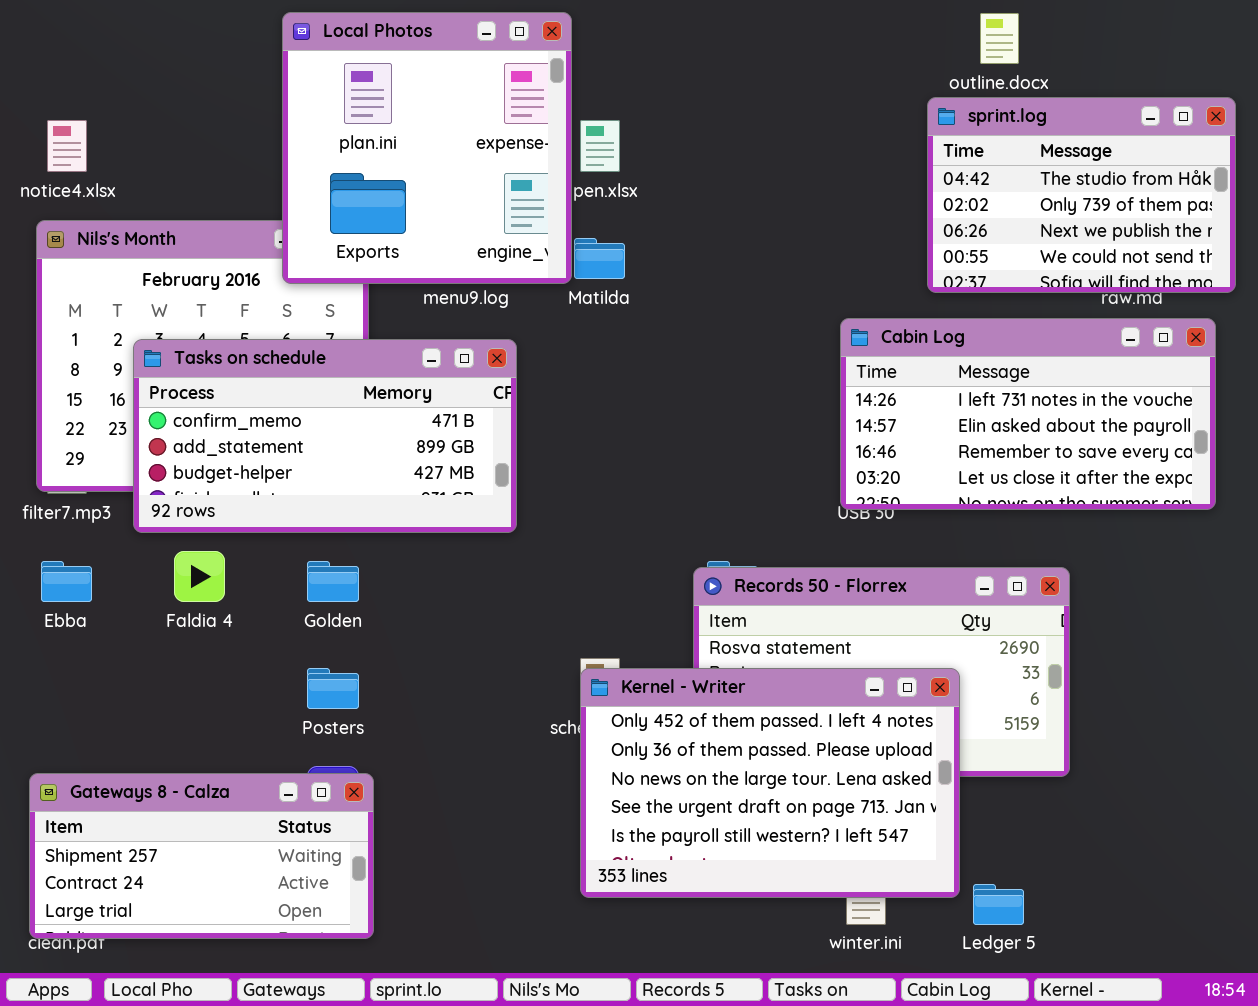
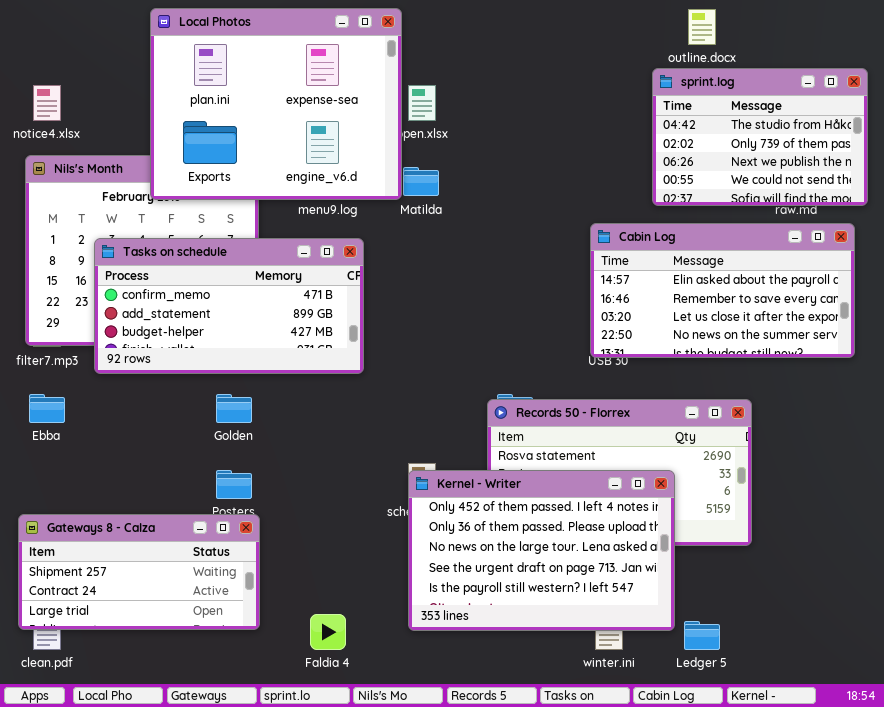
Local Photos: [282,12,572,284] -> [150,8,402,200], resized
Cabin Log: [840,318,1216,510] -> [590,223,855,358], scrolled down 1 row
Faldia 4: [174,551,225,602] -> [310,614,346,650], moved
Gateways 8 - Calza: [29,773,374,939] -> [18,514,260,630], moved

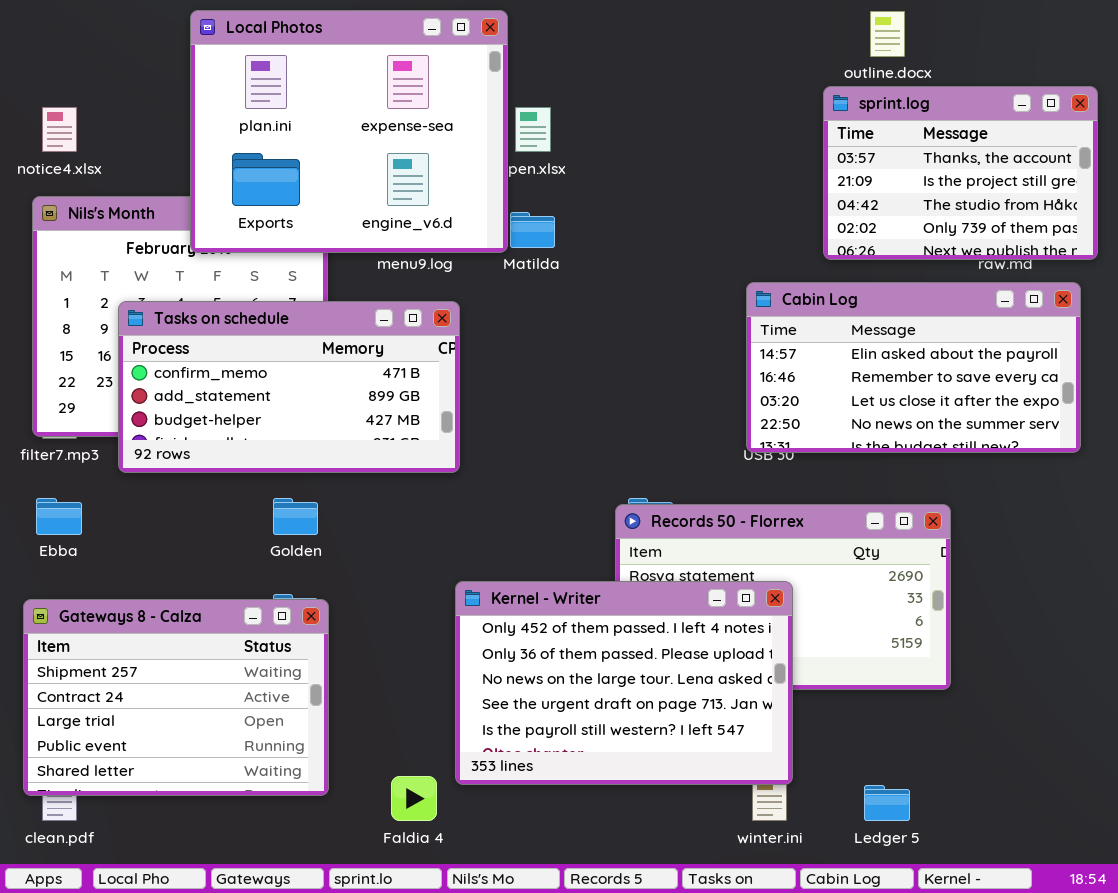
sprint.log: [652,68,868,206] -> [823,86,1098,260], scrolled up 2 rows
Kernel - Writer: [408,470,675,631] -> [455,581,793,785], moved
Gateways 8 - Calza: [18,514,260,630] -> [23,599,329,796], resized

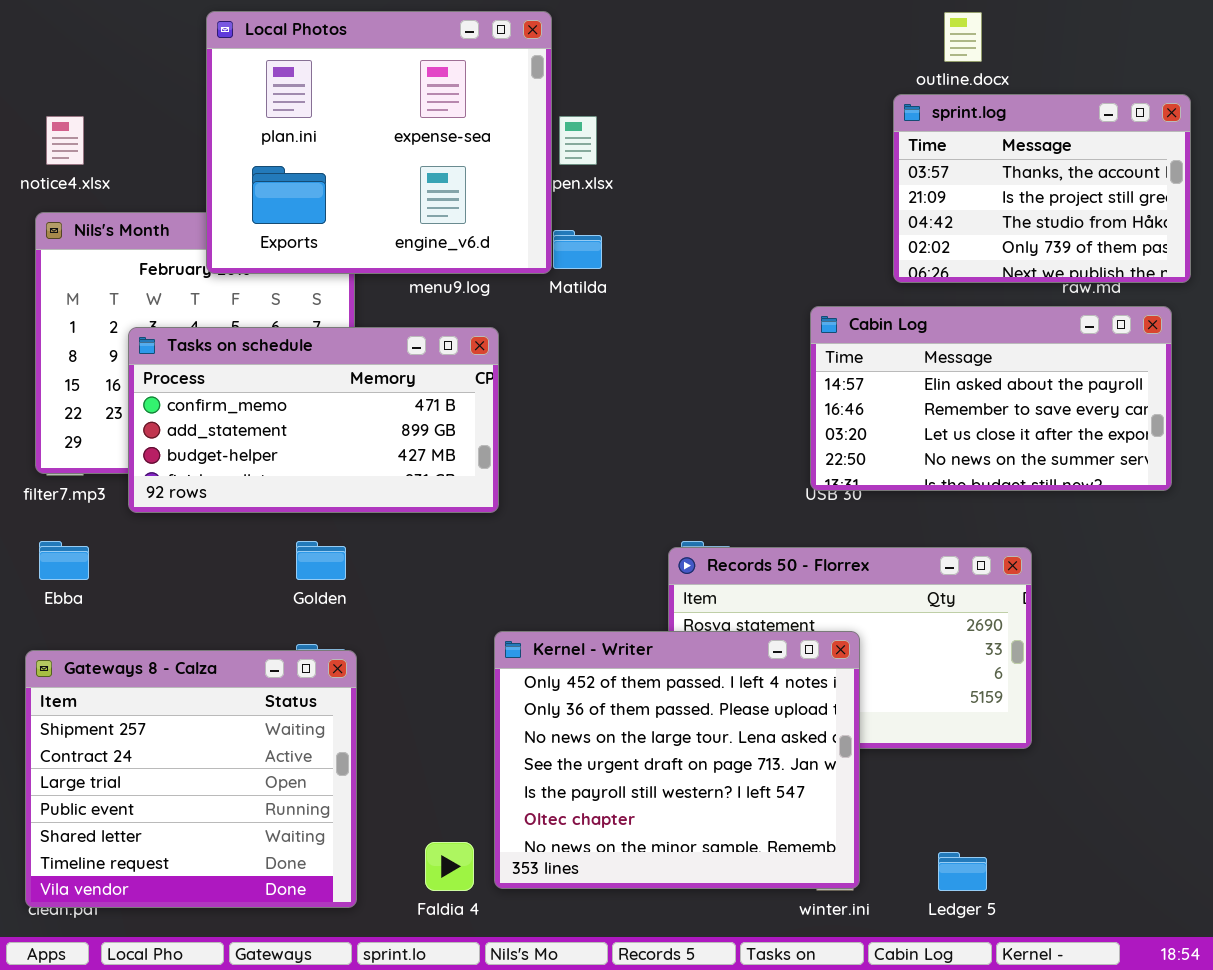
Kernel - Writer: [455,581,793,785] -> [494,631,860,889], resized
Gateways 8 - Calza: [23,599,329,796] -> [25,650,357,908], resized

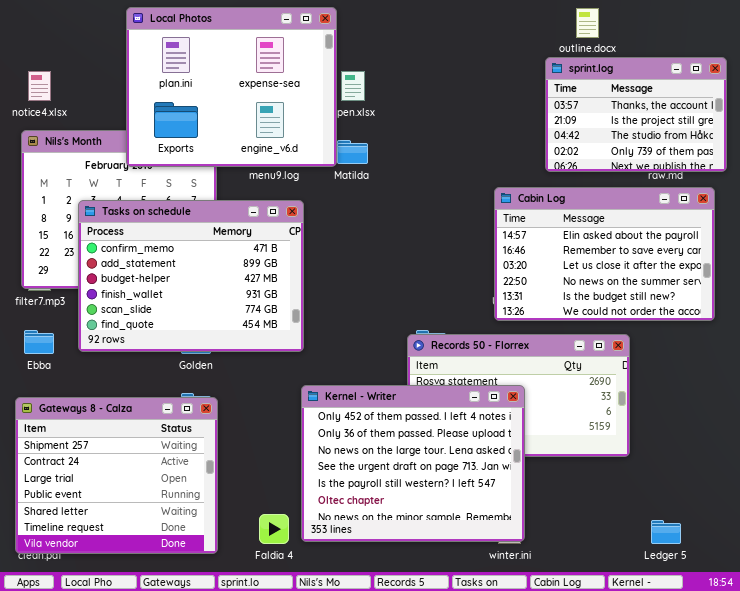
Cabin Log: [810,306,1172,491] -> [494,187,715,321], resized
Tasks on schedule: [128,327,499,513] -> [78,200,304,352], resized
Ledger 5: [938,852,987,891] -> [651,520,681,544], moved

